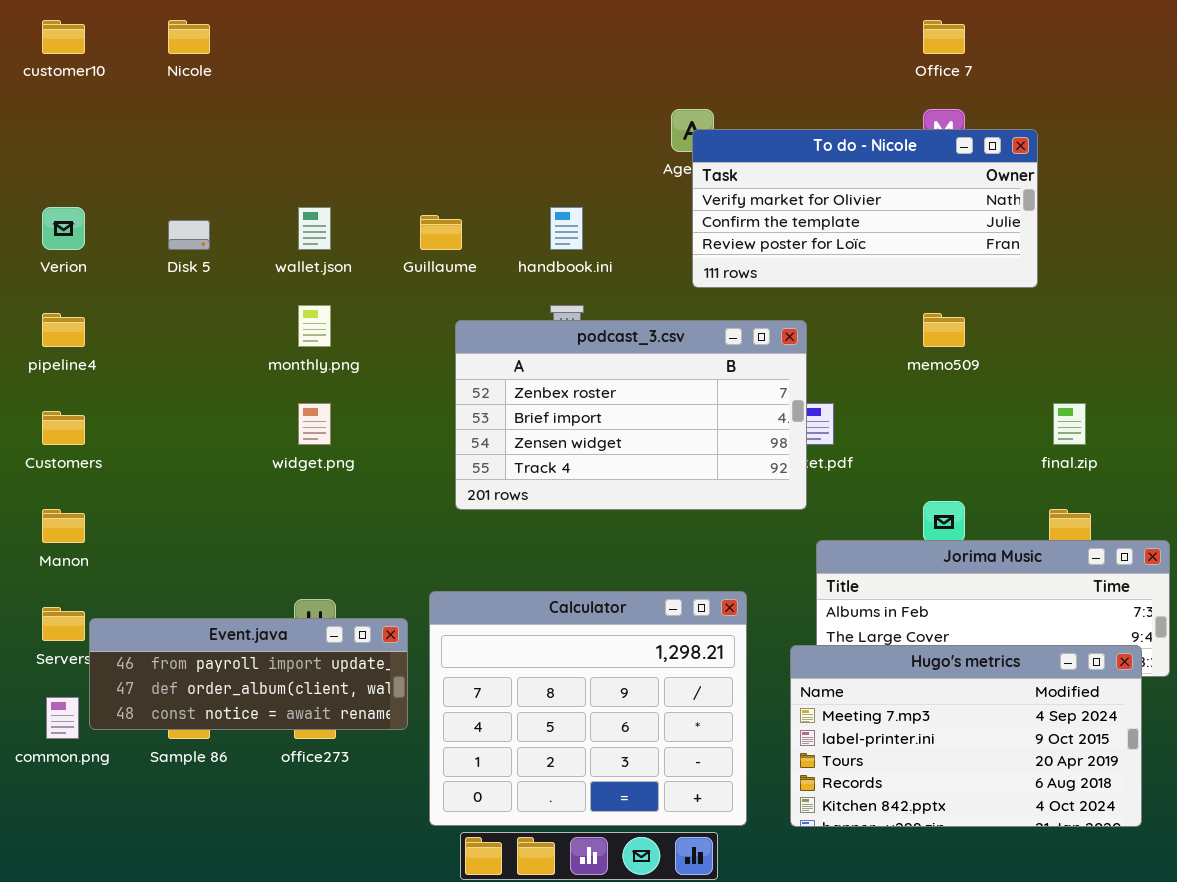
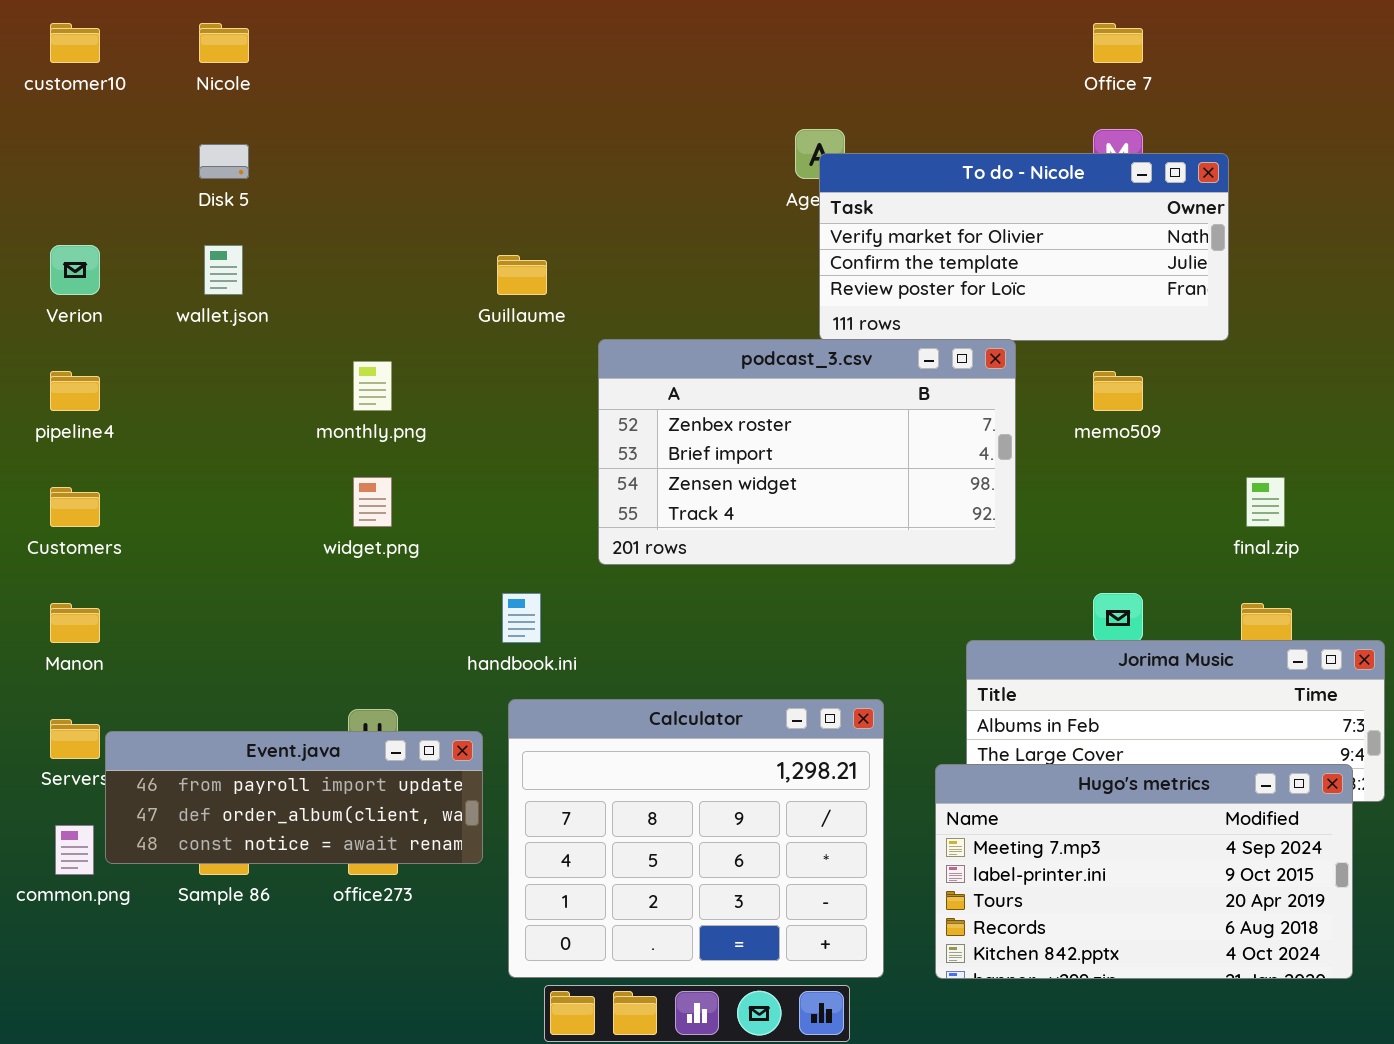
wallet.json: [298,207,331,250] -> [204,245,243,295], moved
handbook.ini: [550,207,583,250] -> [502,593,541,643], moved
Disk 5: [168,220,210,250] -> [199,144,249,179], moved
podcast_3.csv: [455,320,807,510] -> [598,339,1016,565], moved

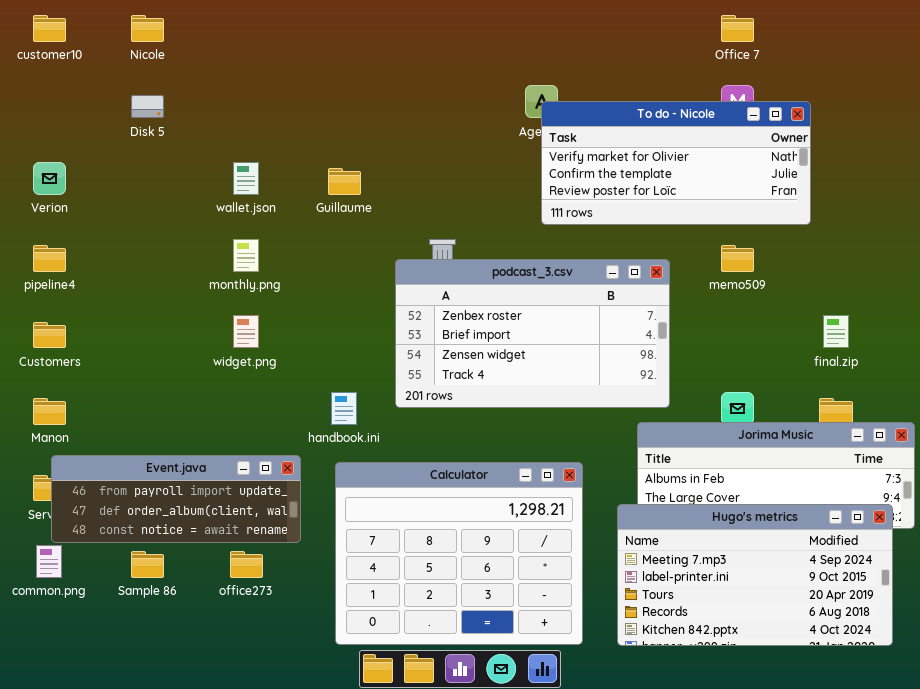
wallet.json: [204,245,243,295] -> [233,162,259,195], moved
podcast_3.csv: [598,339,1016,565] -> [395,259,670,408], moved
Event.java: [105,731,483,864] -> [51,455,301,543], moved

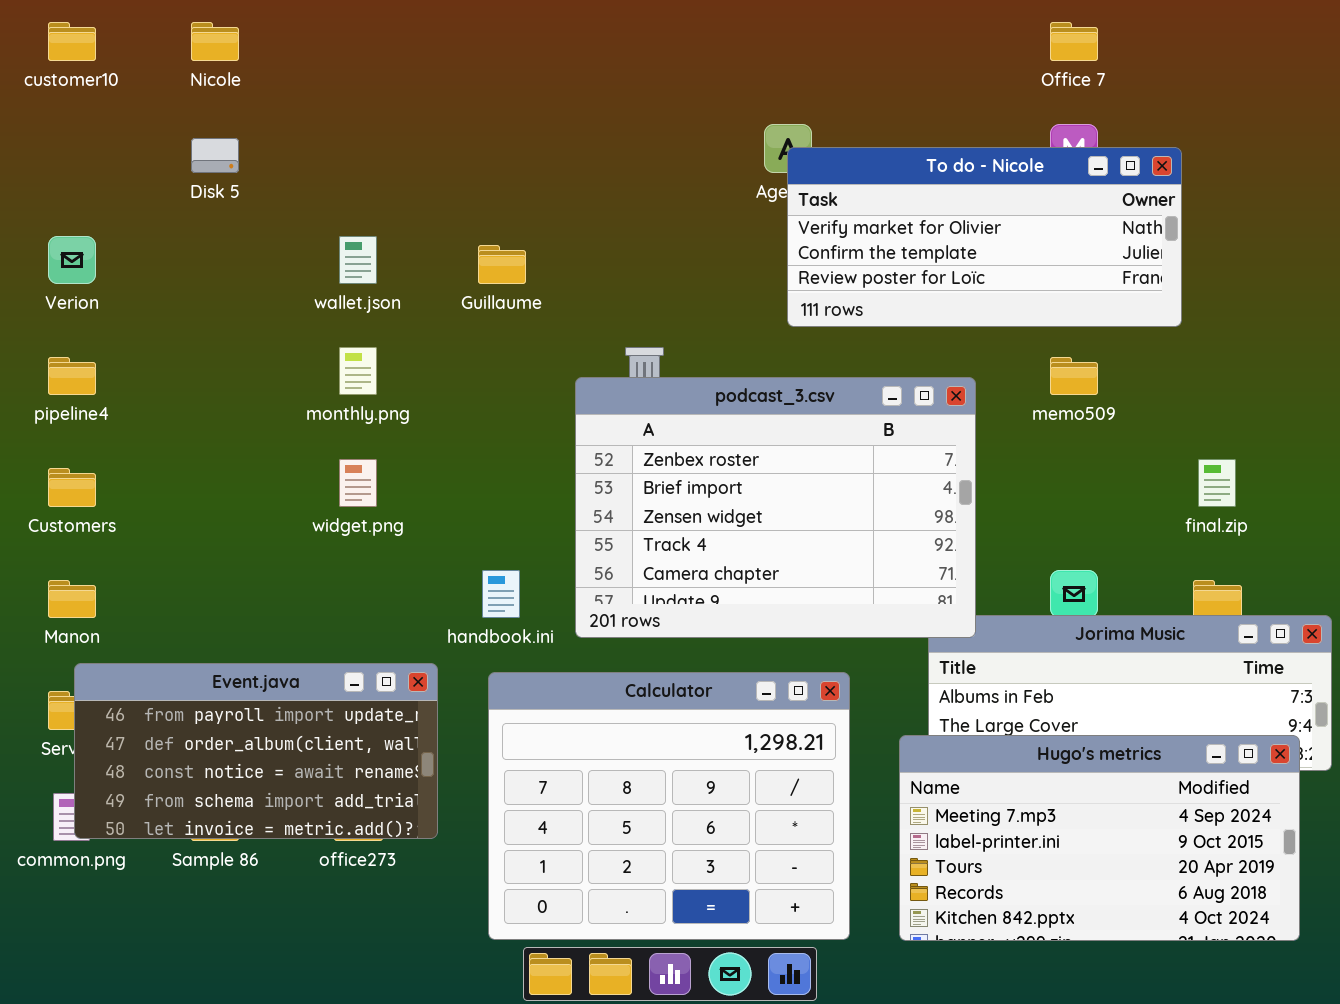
podcast_3.csv: [395,259,670,408] -> [575,377,976,638], resized
Event.java: [51,455,301,543] -> [74,663,438,839], resized

